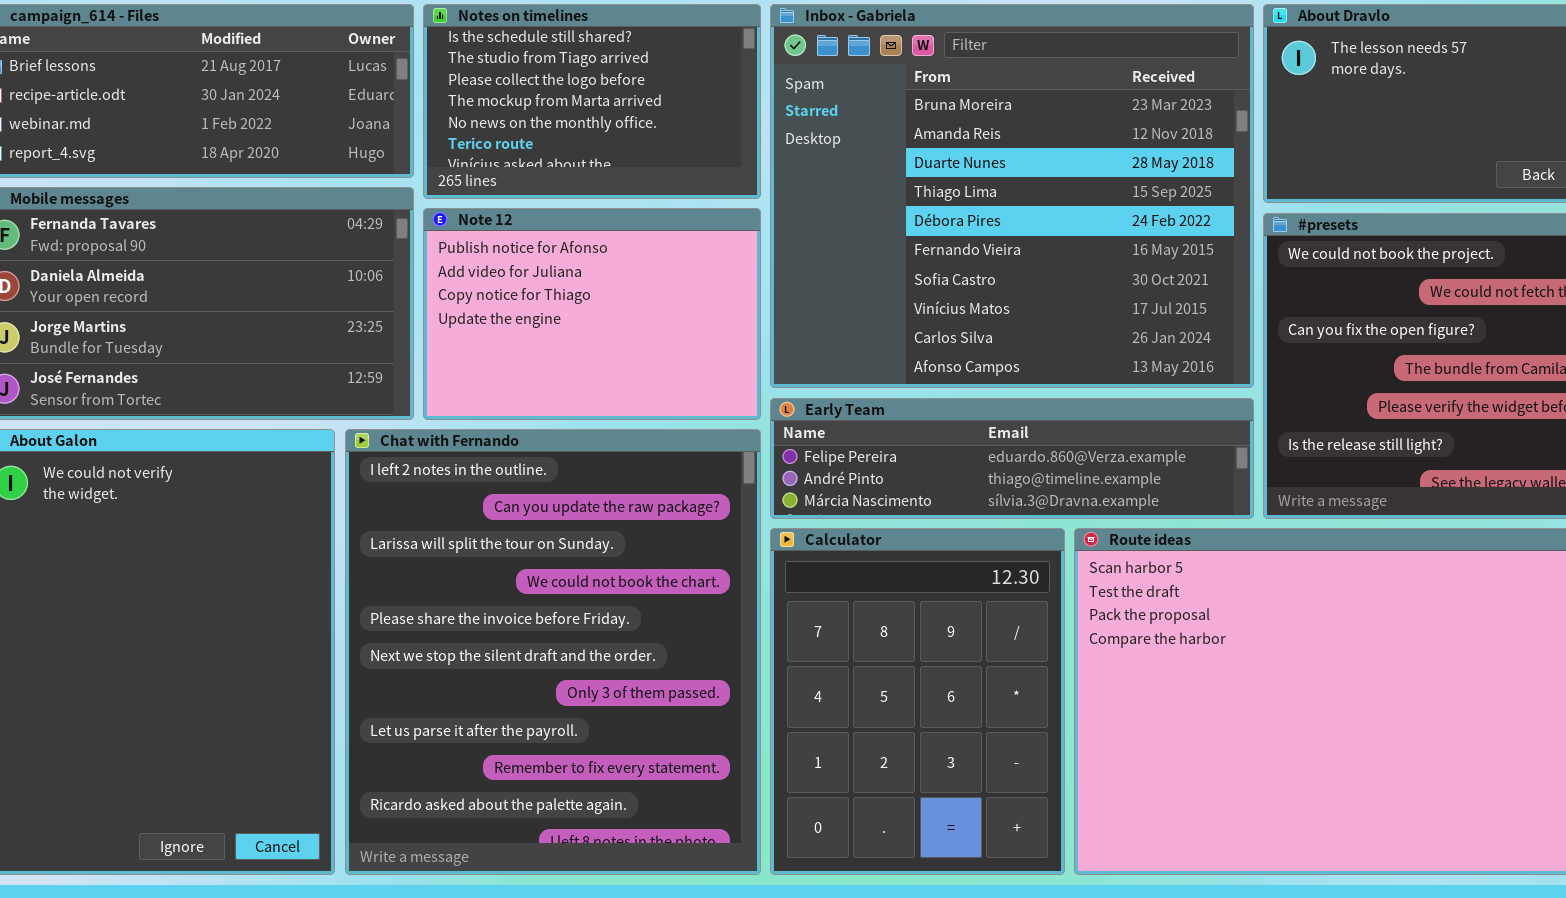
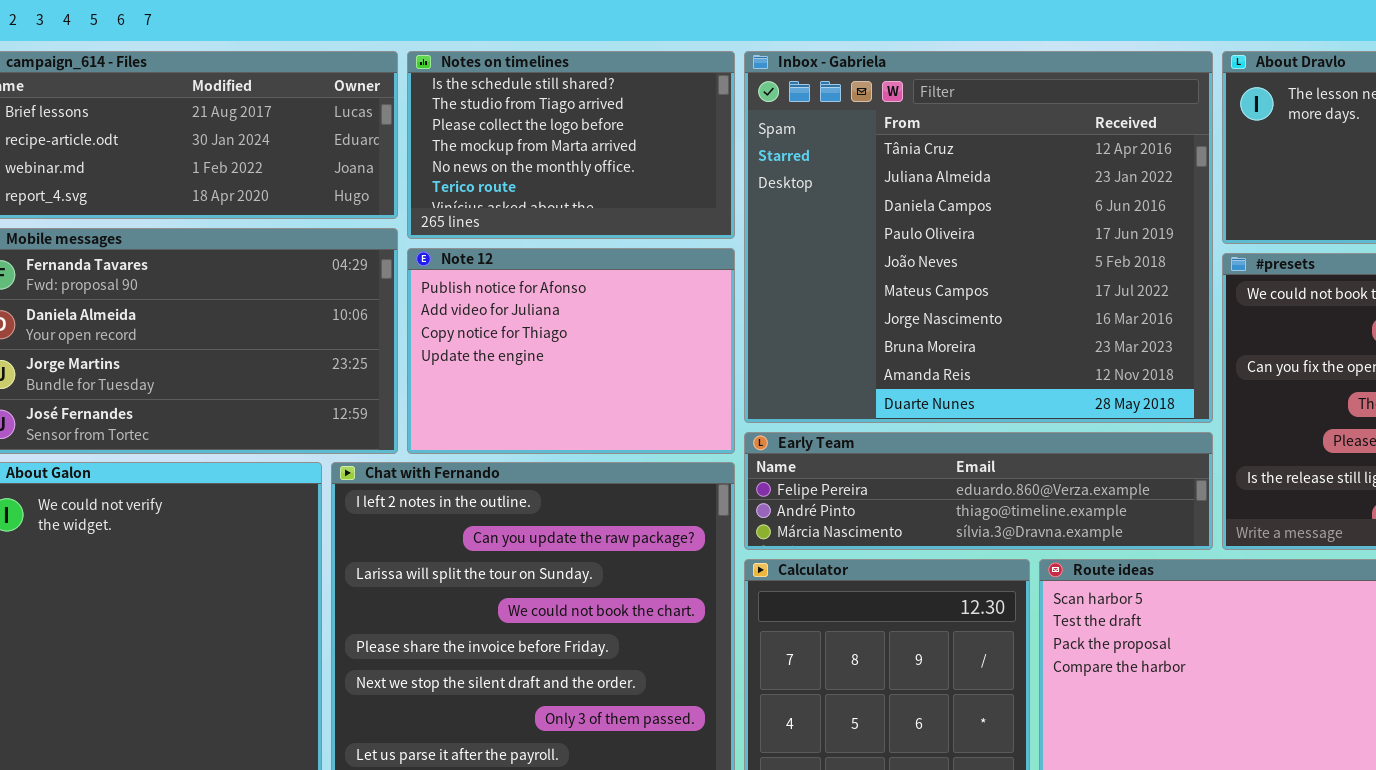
Inbox - Gabriela: [770,4,1254,388] -> [744,51,1213,423], scrolled up 7 rows

